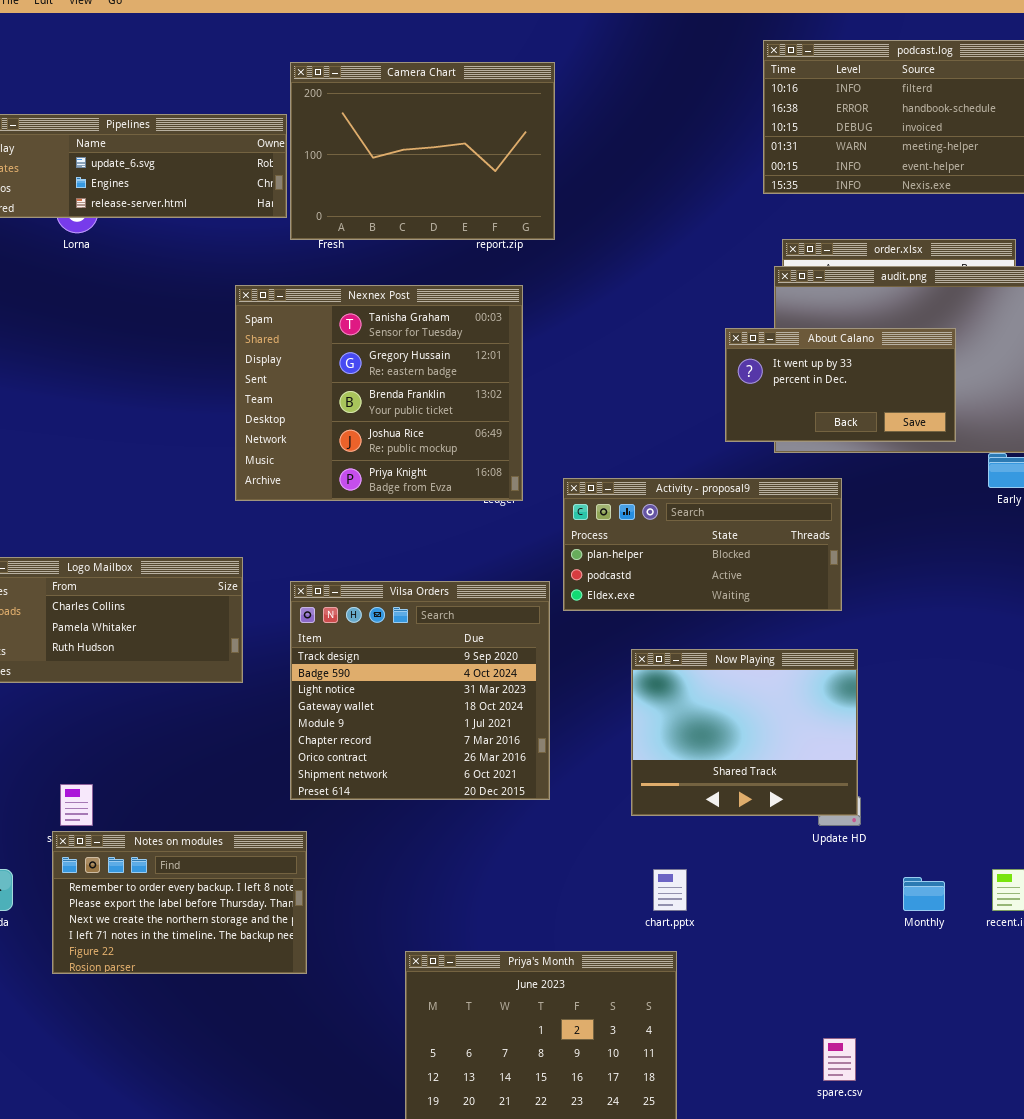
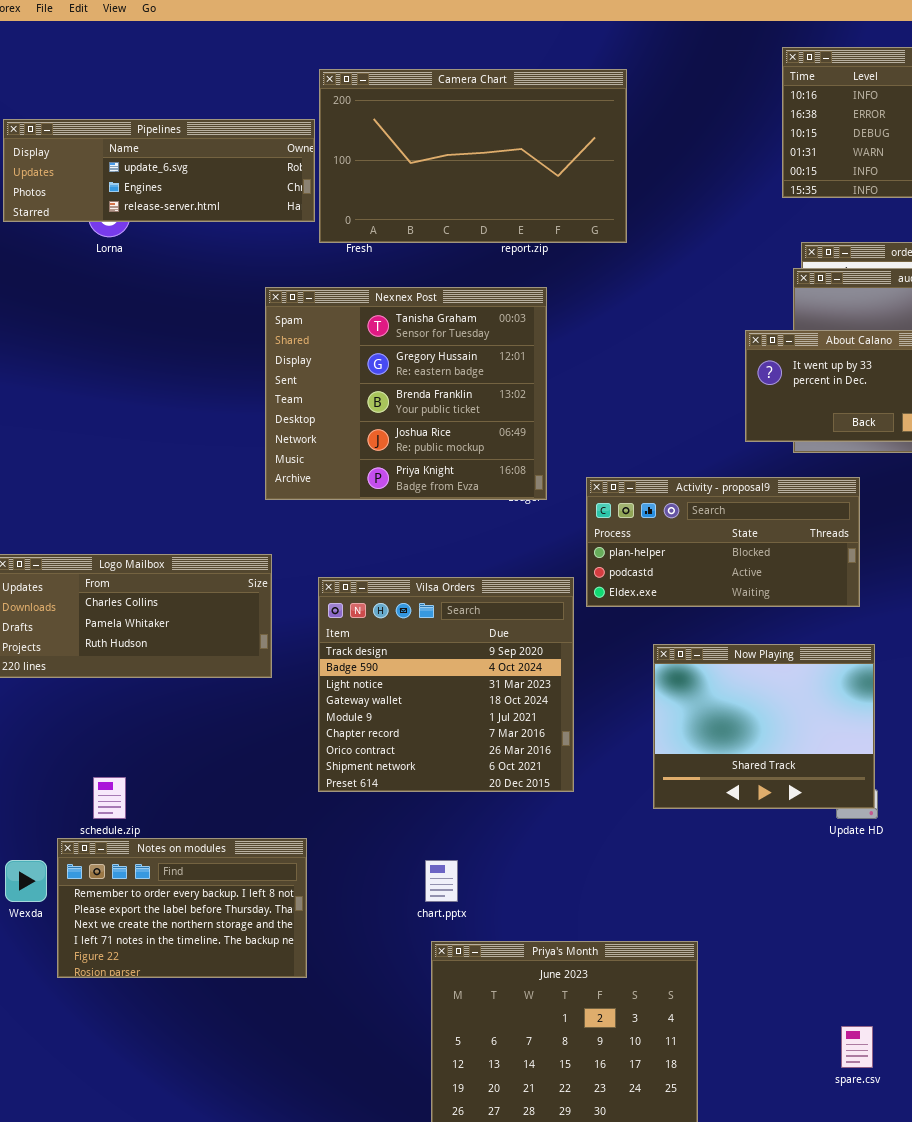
Camera Chart: [290,62,555,240] -> [319,69,627,243], resized
Notes on modules: [52,831,307,974] -> [57,838,307,978], moved
chart.pptx: [653,869,687,911] -> [425,860,458,902], moved

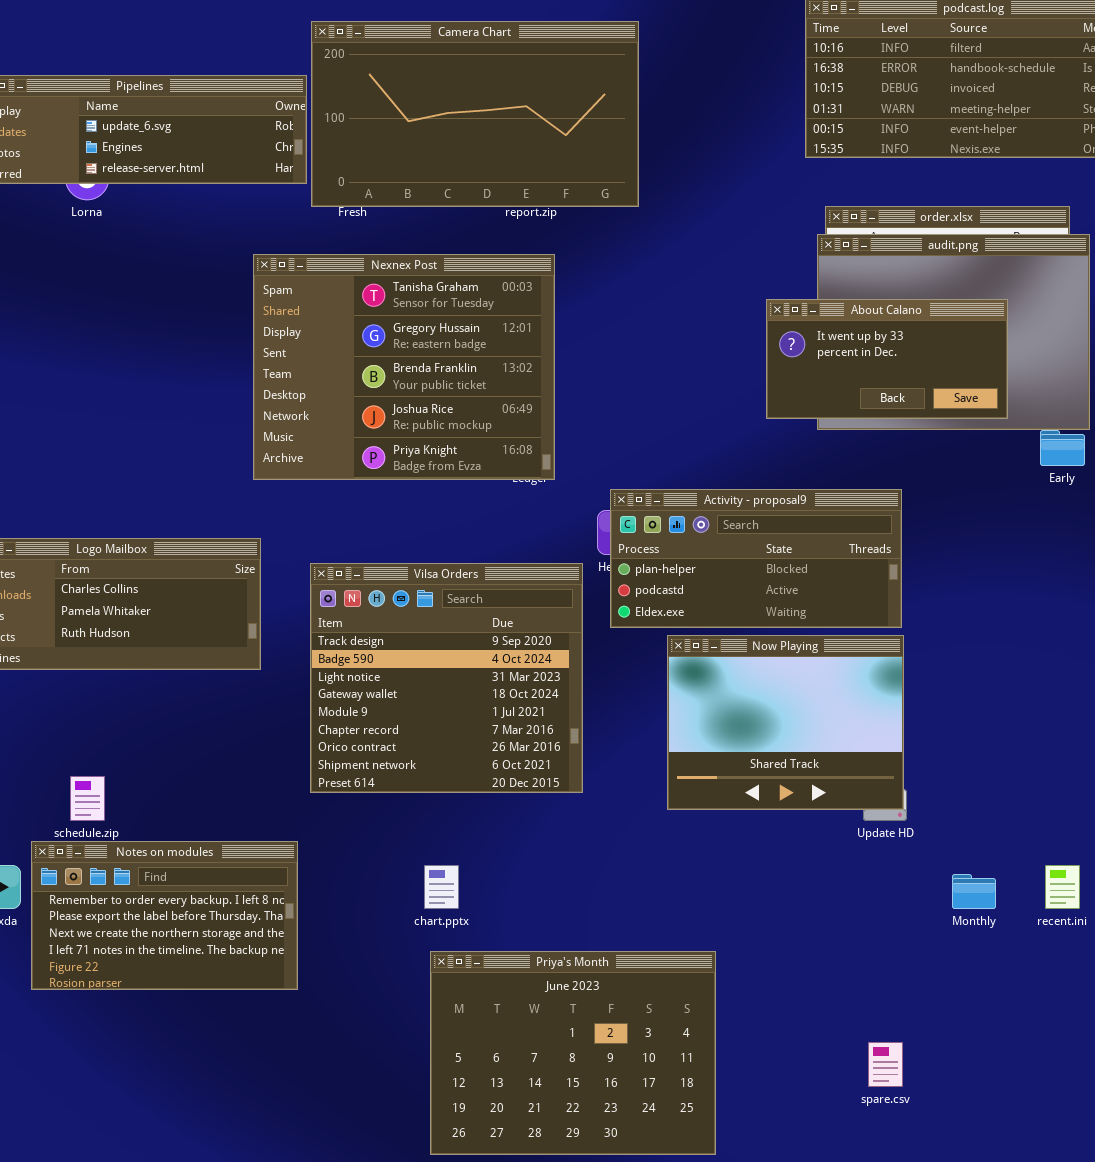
Activity - proposal9: [586,477,860,607] -> [610,489,902,628], moved

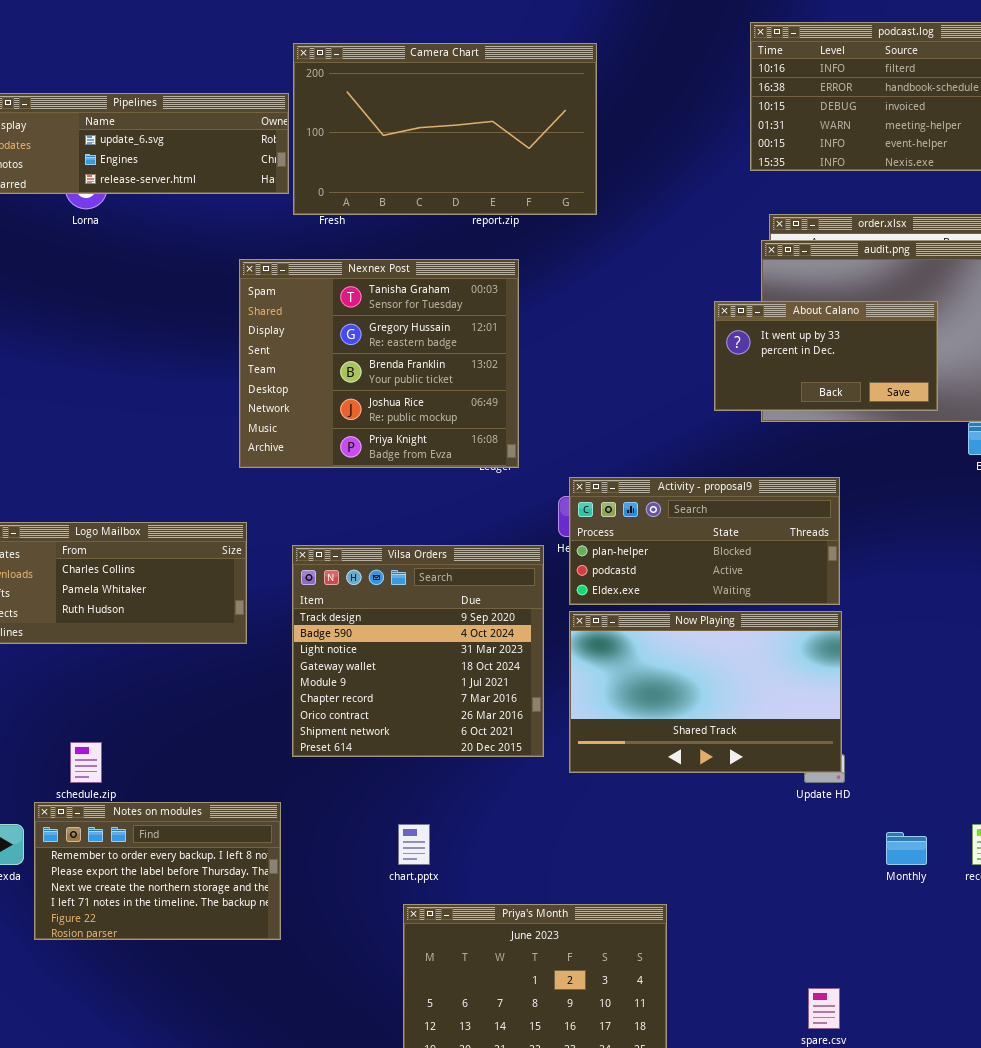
Now Playing: [667,635,904,810] -> [569,611,842,773], resized

